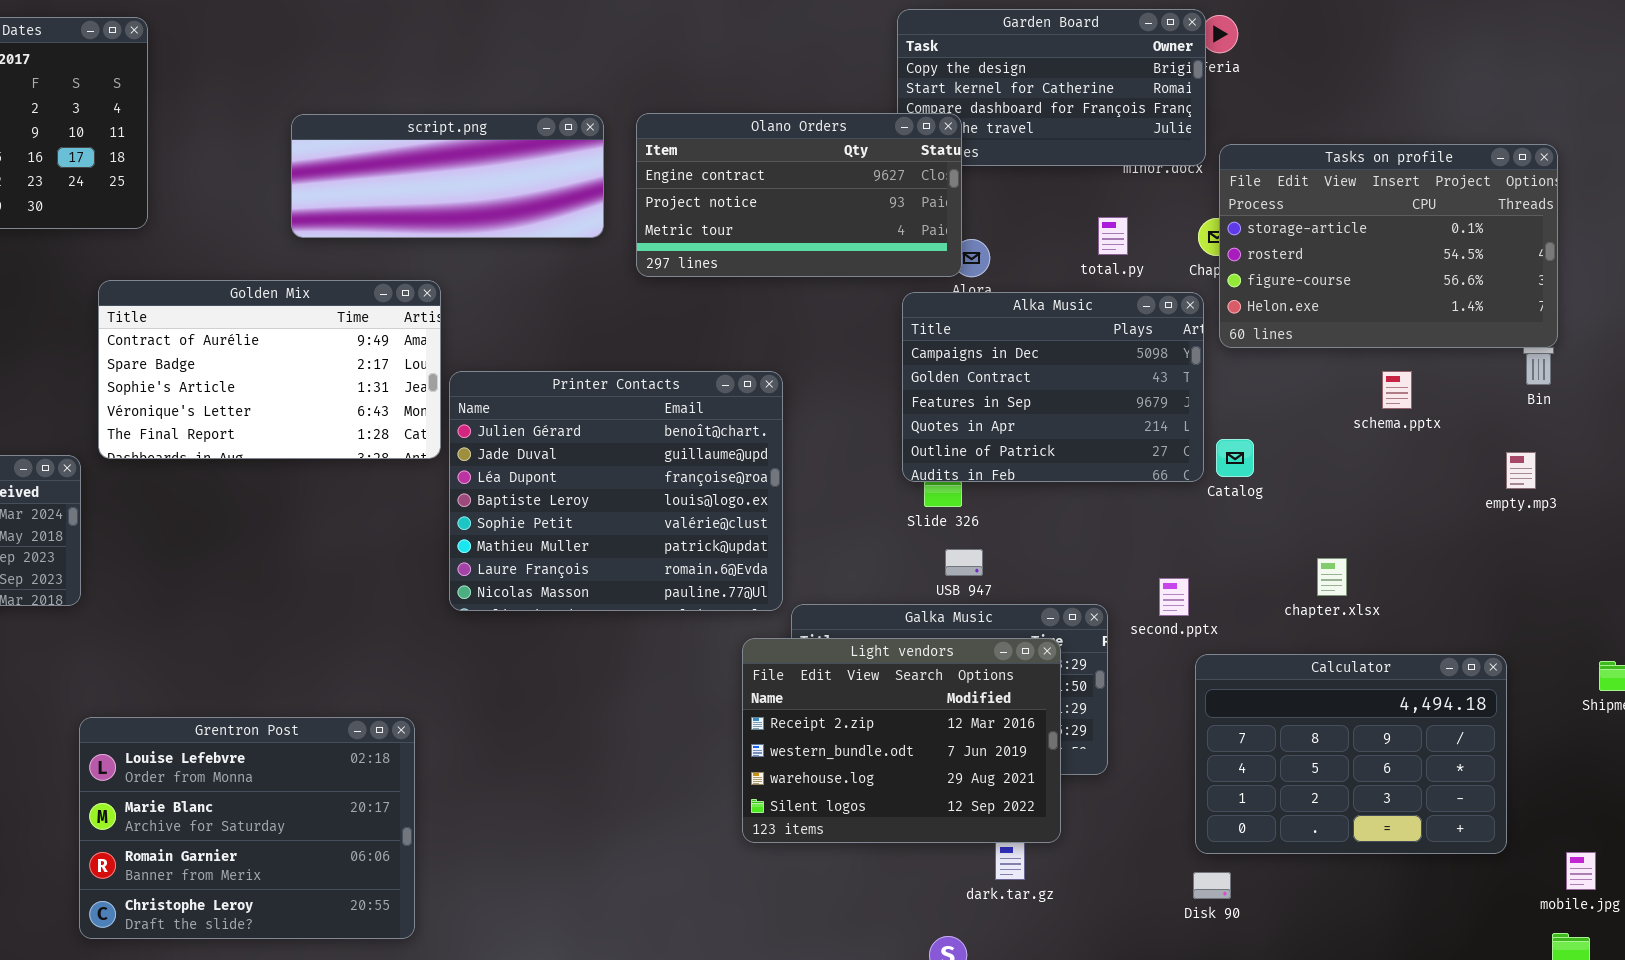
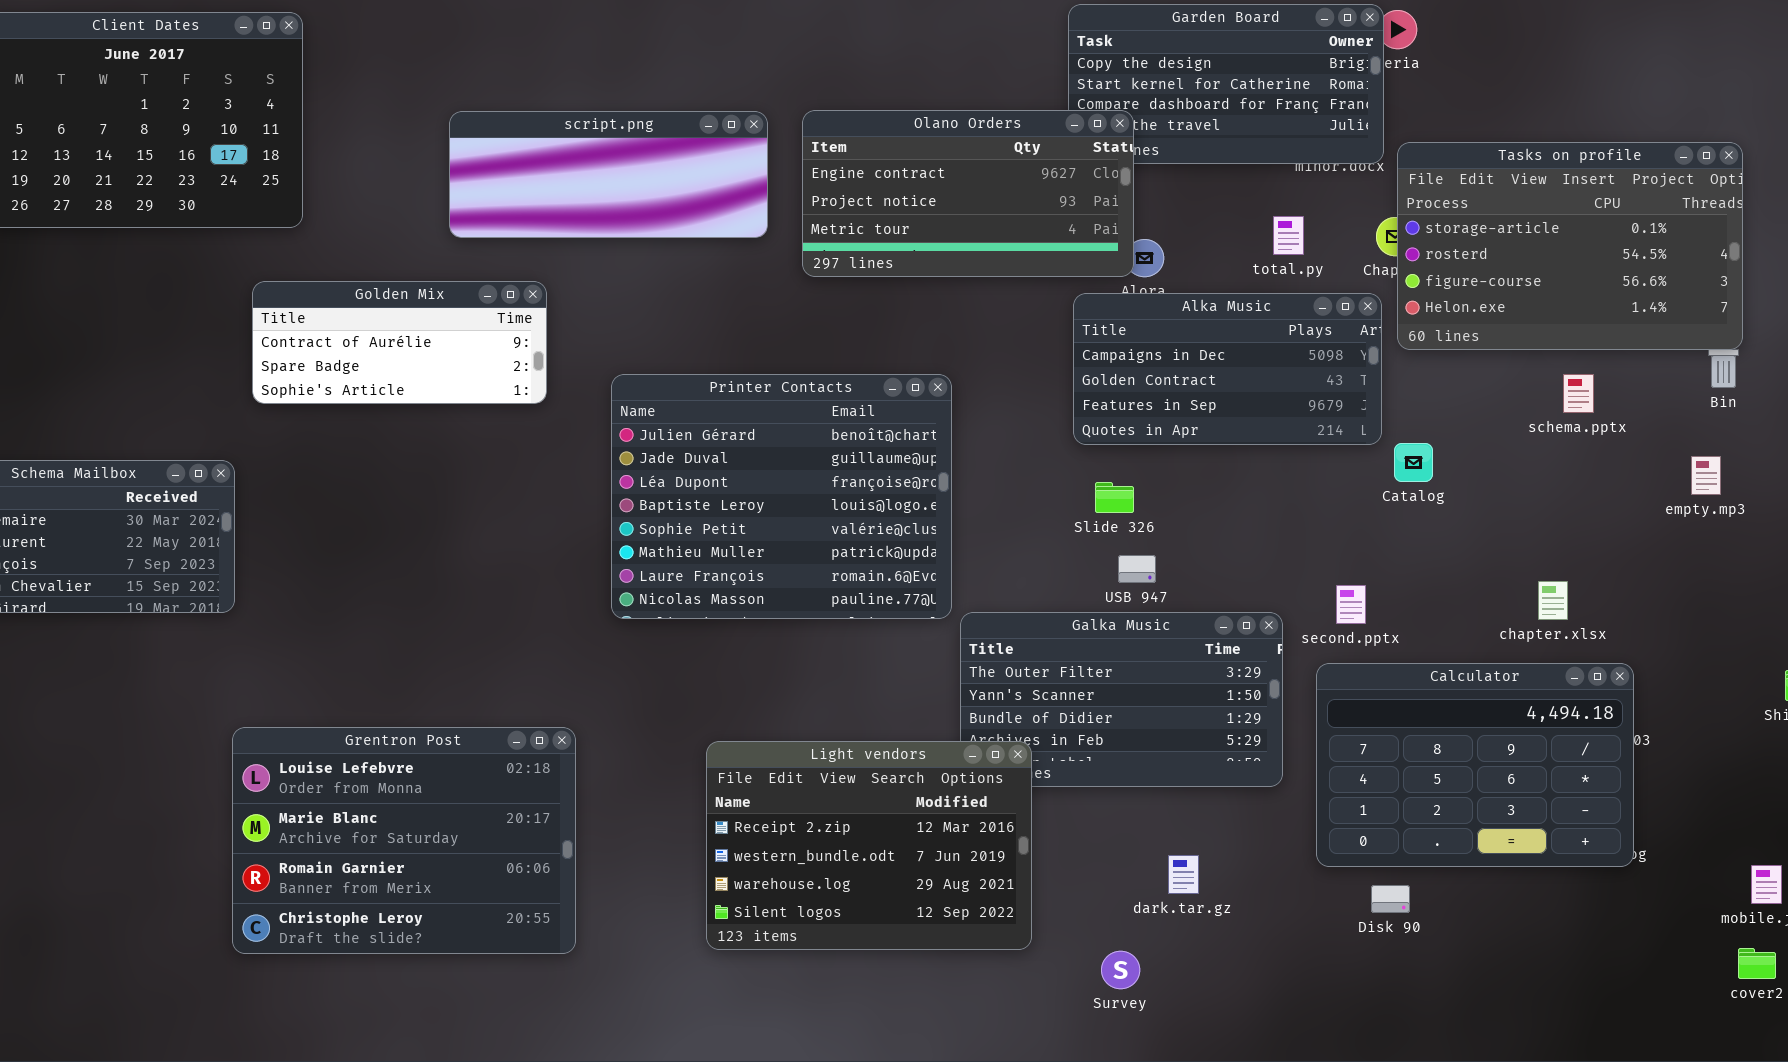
Golden Mix: [98,280,441,459] -> [252,281,547,404], resized
Alka Music: [902,292,1204,482] -> [1073,293,1382,445], resized
chapter.xlsx: [1317,558,1347,596] -> [1538,581,1568,620], moved
Light vendors: [742,638,1061,843] -> [706,741,1032,950], moved
Calculator: [1195,654,1507,854] -> [1316,663,1634,867], moved

